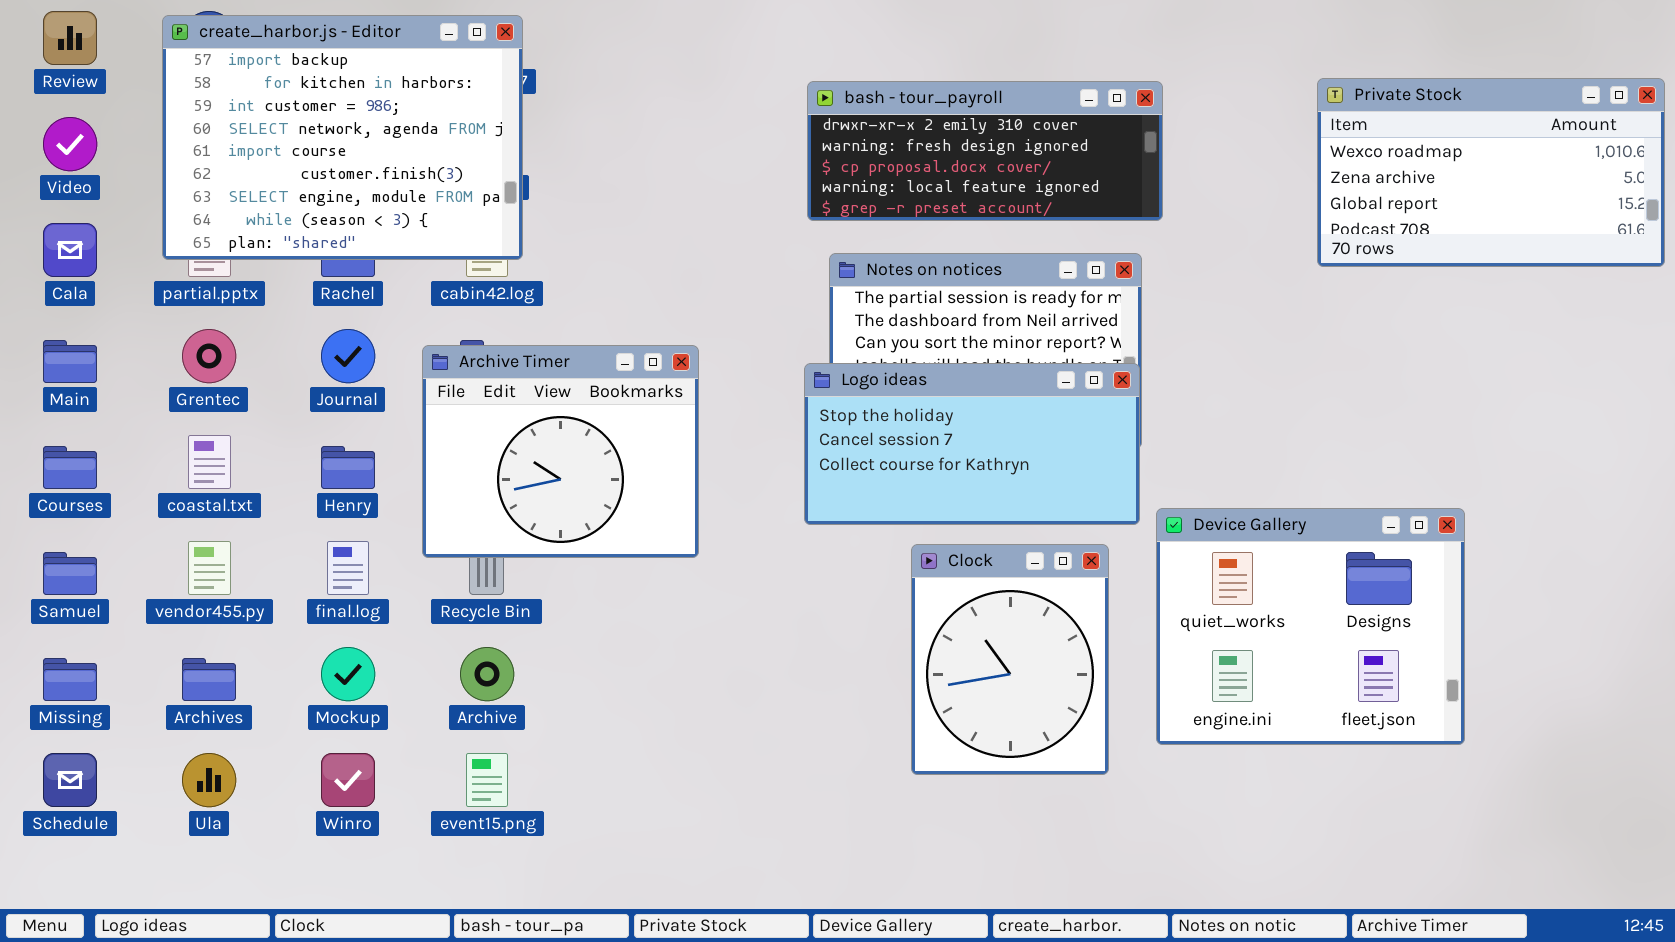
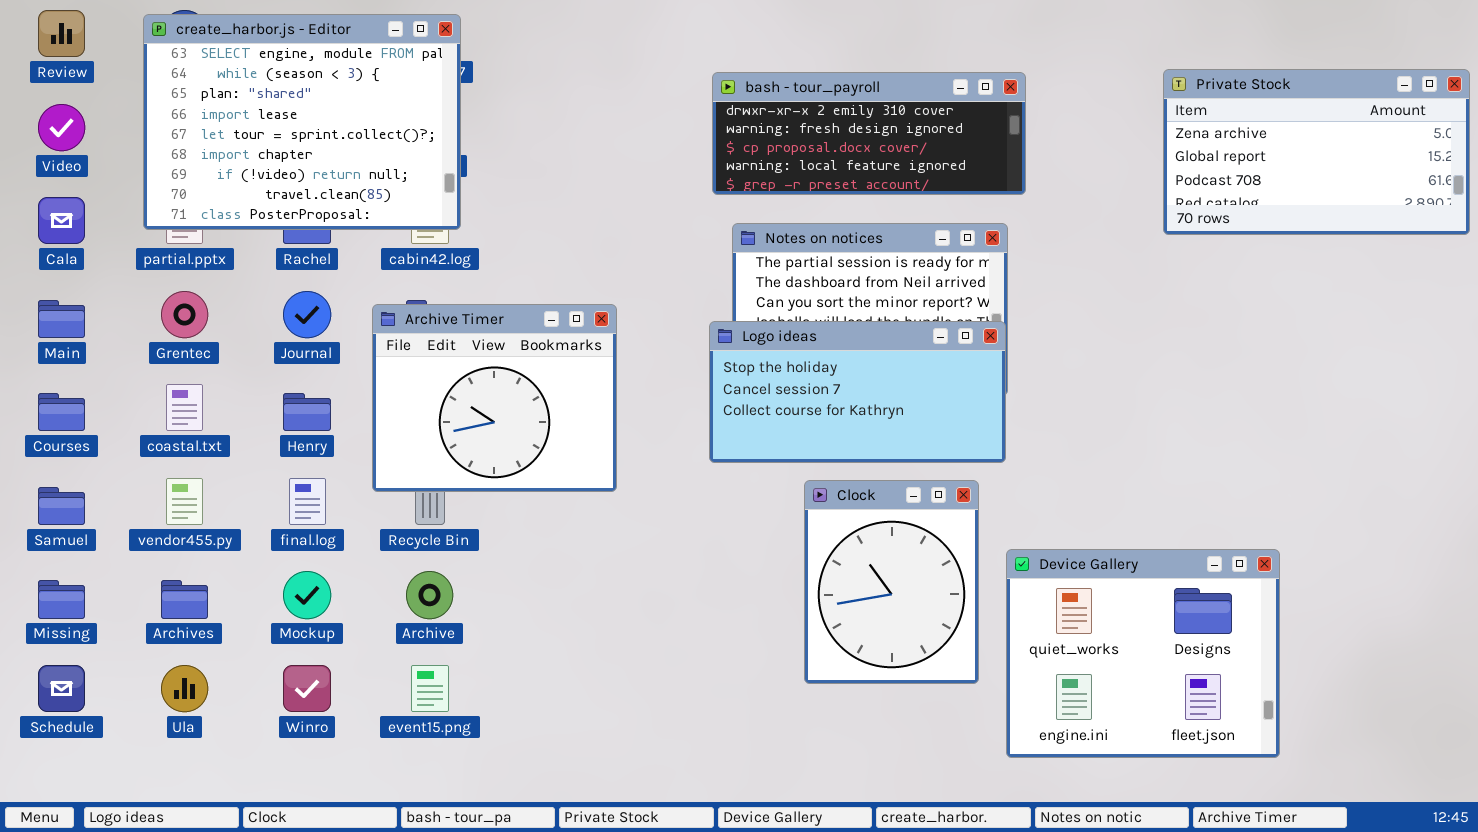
create_harbor.js - Editor: [162,15,523,260] -> [143,14,461,230], scrolled down 6 rows
Private Stock: [1317,78,1665,267] -> [1163,69,1470,235], scrolled down 1 row
Device Gallery: [1156,508,1465,745] -> [1006,549,1280,758], moved

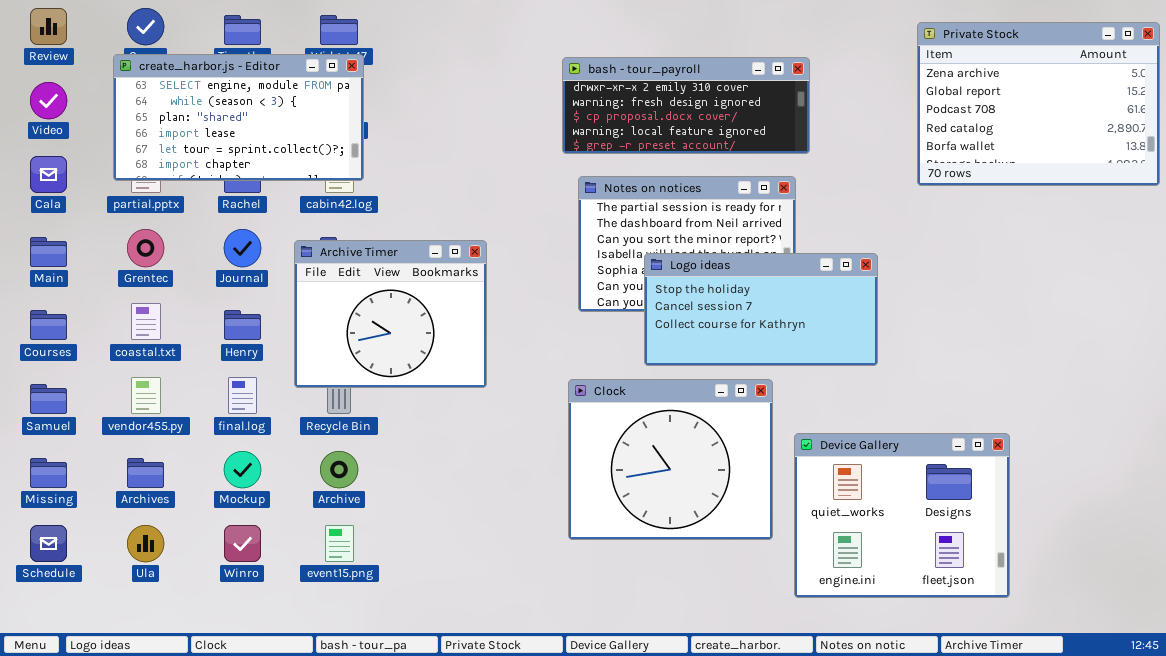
create_harbor.js - Editor: [143,14,461,230] -> [113,54,364,181], resized
Private Stock: [1163,69,1470,235] -> [917,22,1160,186], resized
Logo ideas: [709,321,1006,463] -> [644,253,878,366], moved
Clock: [804,480,979,684] -> [568,379,773,540], resized

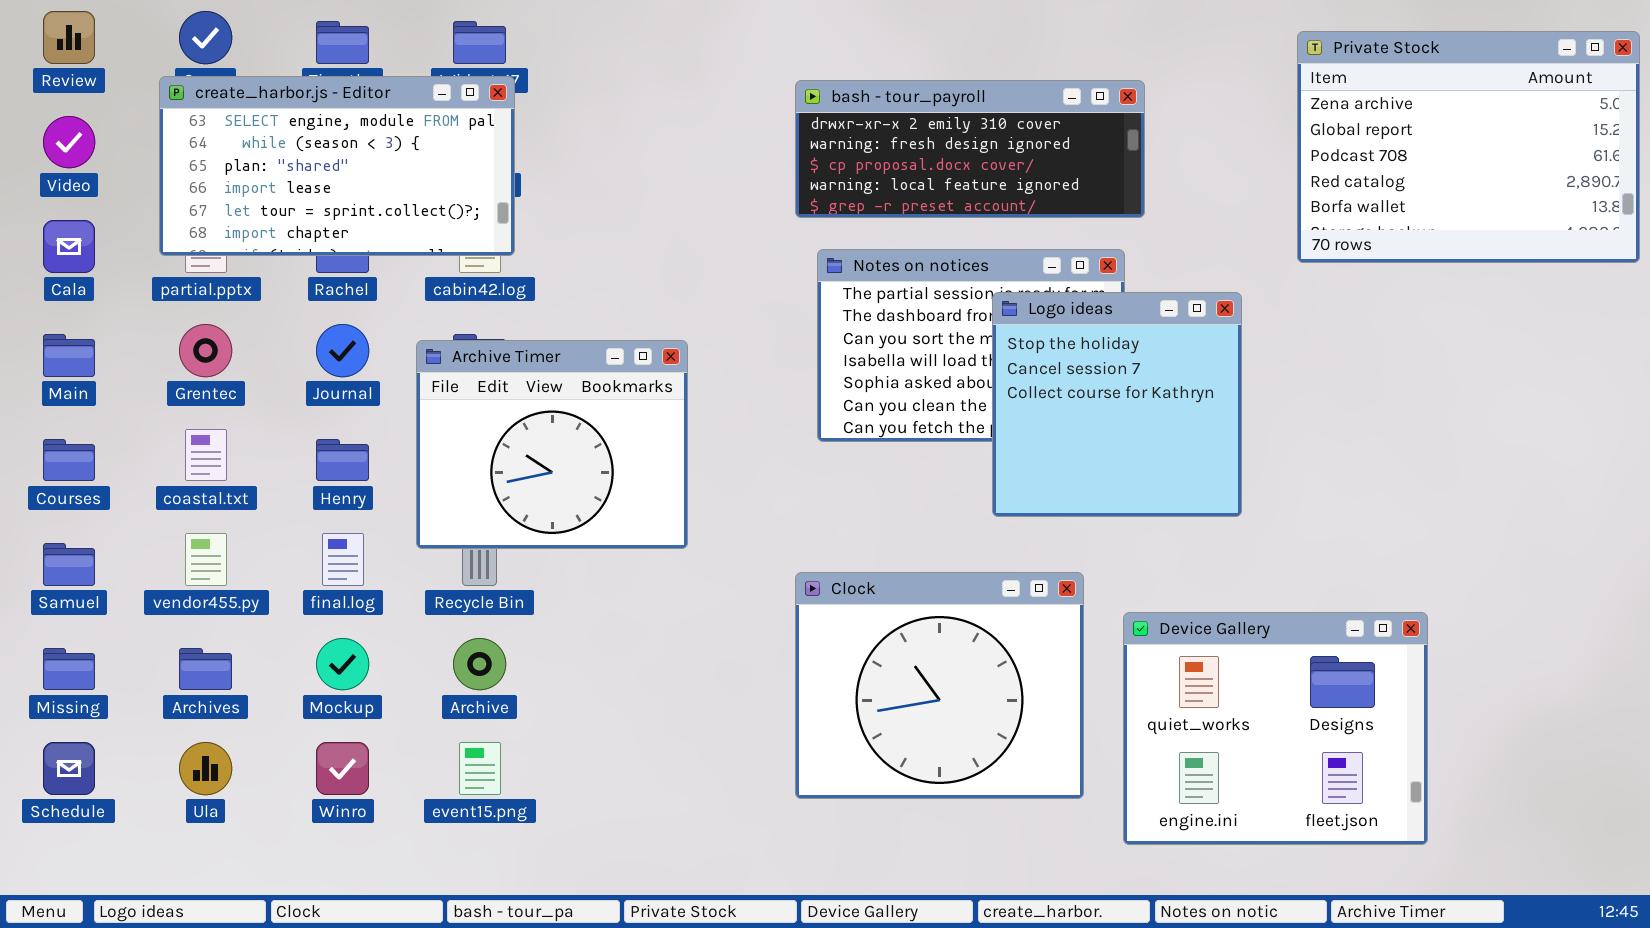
Logo ideas: [644,253,878,366] -> [992,292,1242,517], resized
Clock: [568,379,773,540] -> [795,572,1084,799], moved

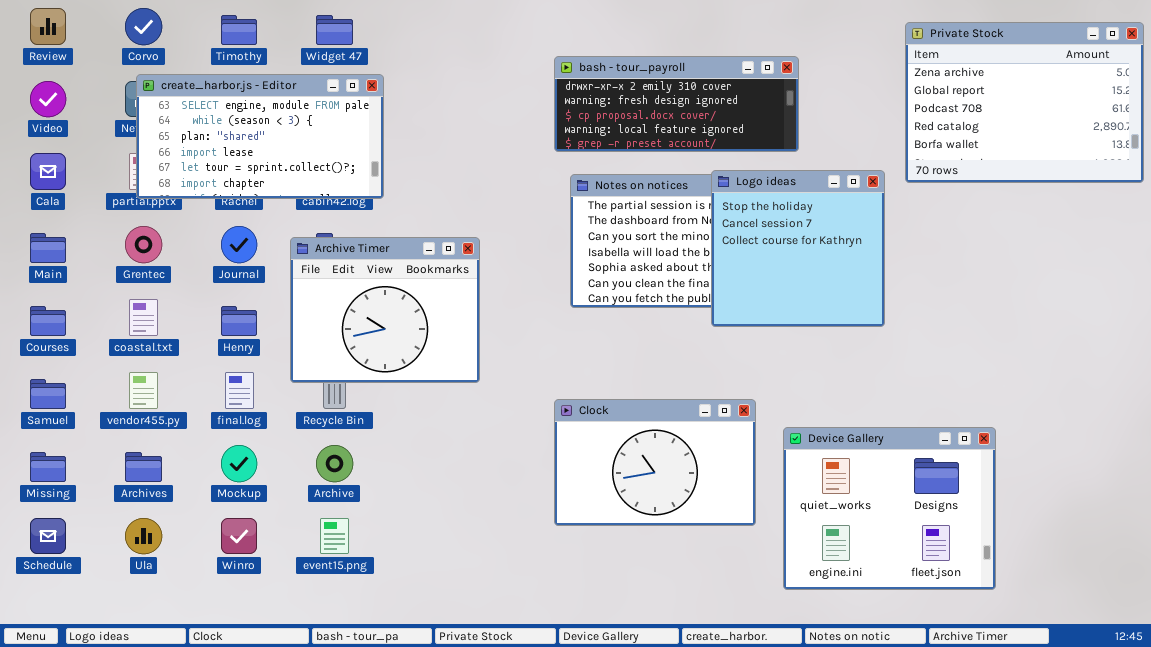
create_harbor.js - Editor: [159,76,515,256] -> [136,74,384,199], moved
Logo ideas: [992,292,1242,517] -> [711,170,885,327], moved
Clock: [795,572,1084,799] -> [554,399,756,526], resized

